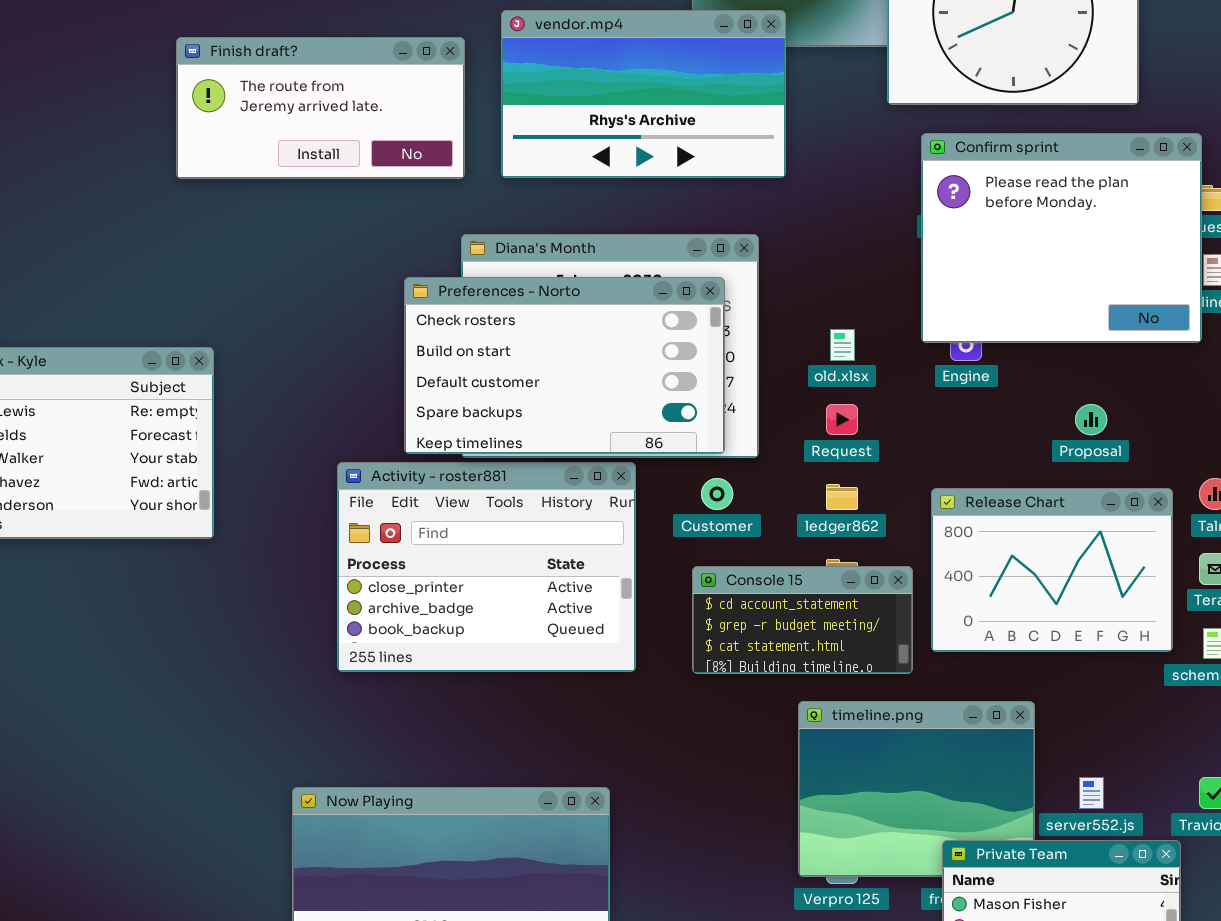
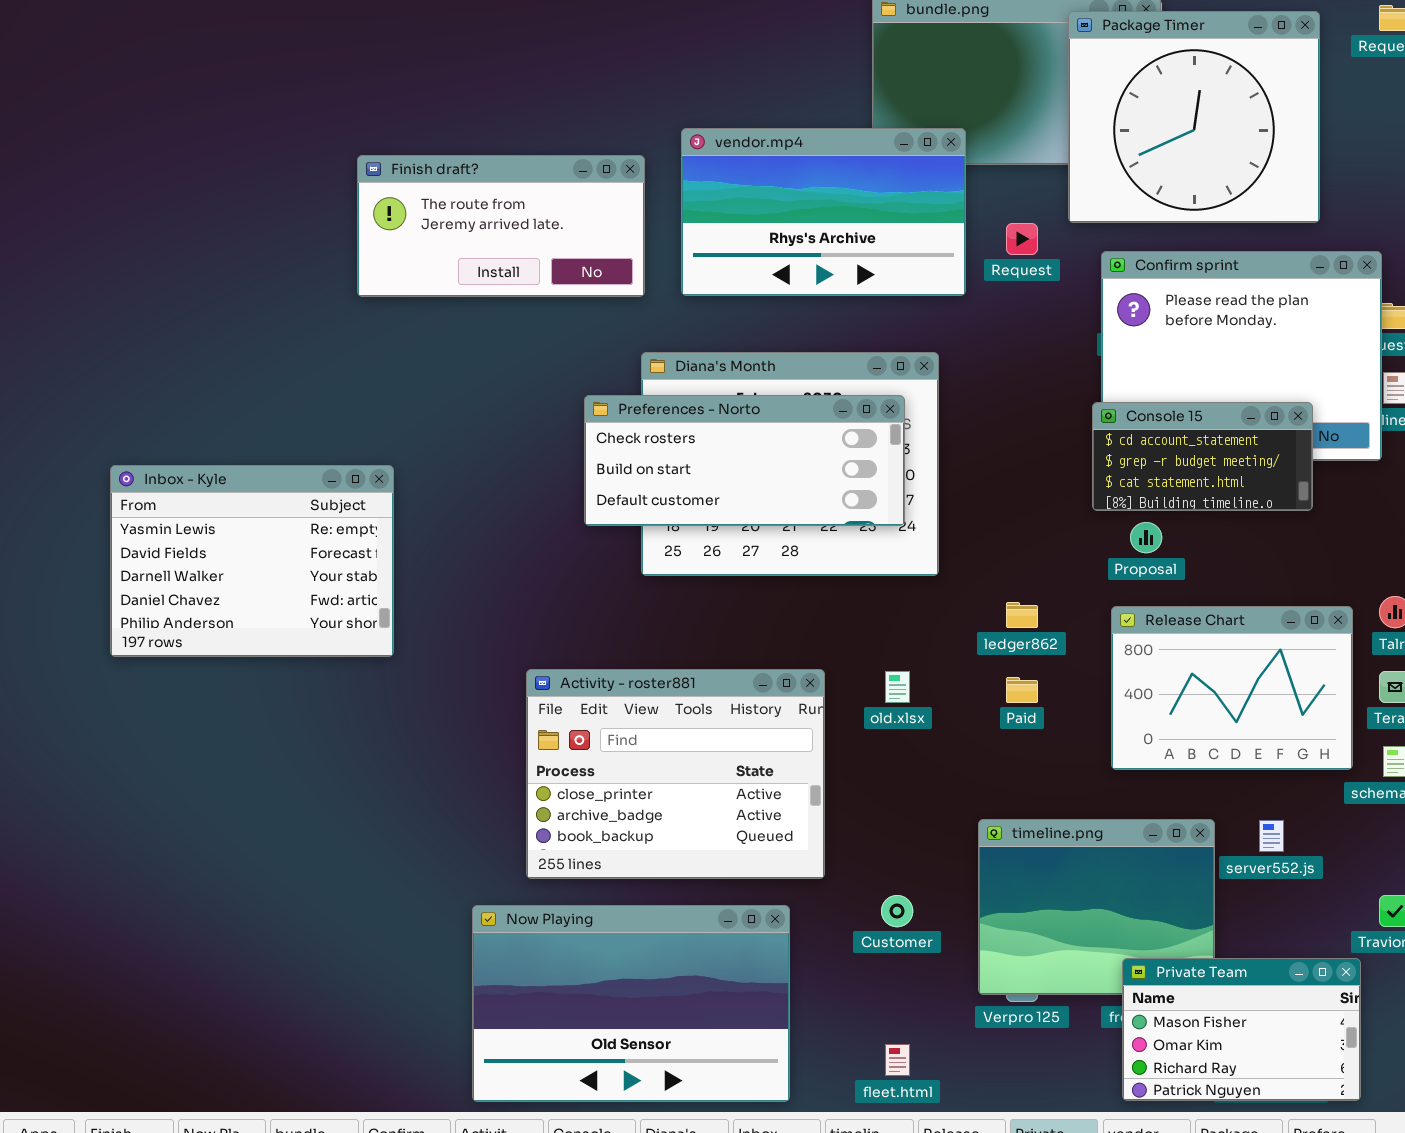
Preferences - Norto: [404,277,725,454] -> [584,395,905,526], resized
old.xlsx: [830,329,855,361] -> [885,671,910,703], moved
Request: [826,404,858,435] -> [1006,223,1038,255], moved
Proposal: [1075,404,1107,435] -> [1130,522,1162,553], moved
Activity - roster881: [337,462,636,672] -> [526,669,825,879], moved
Customer: [701,478,733,510] -> [881,895,913,927], moved
Console 15: [692,566,913,674] -> [1092,402,1313,511], moved
server552.js: [1079,777,1104,809] -> [1259,820,1284,852], moved

